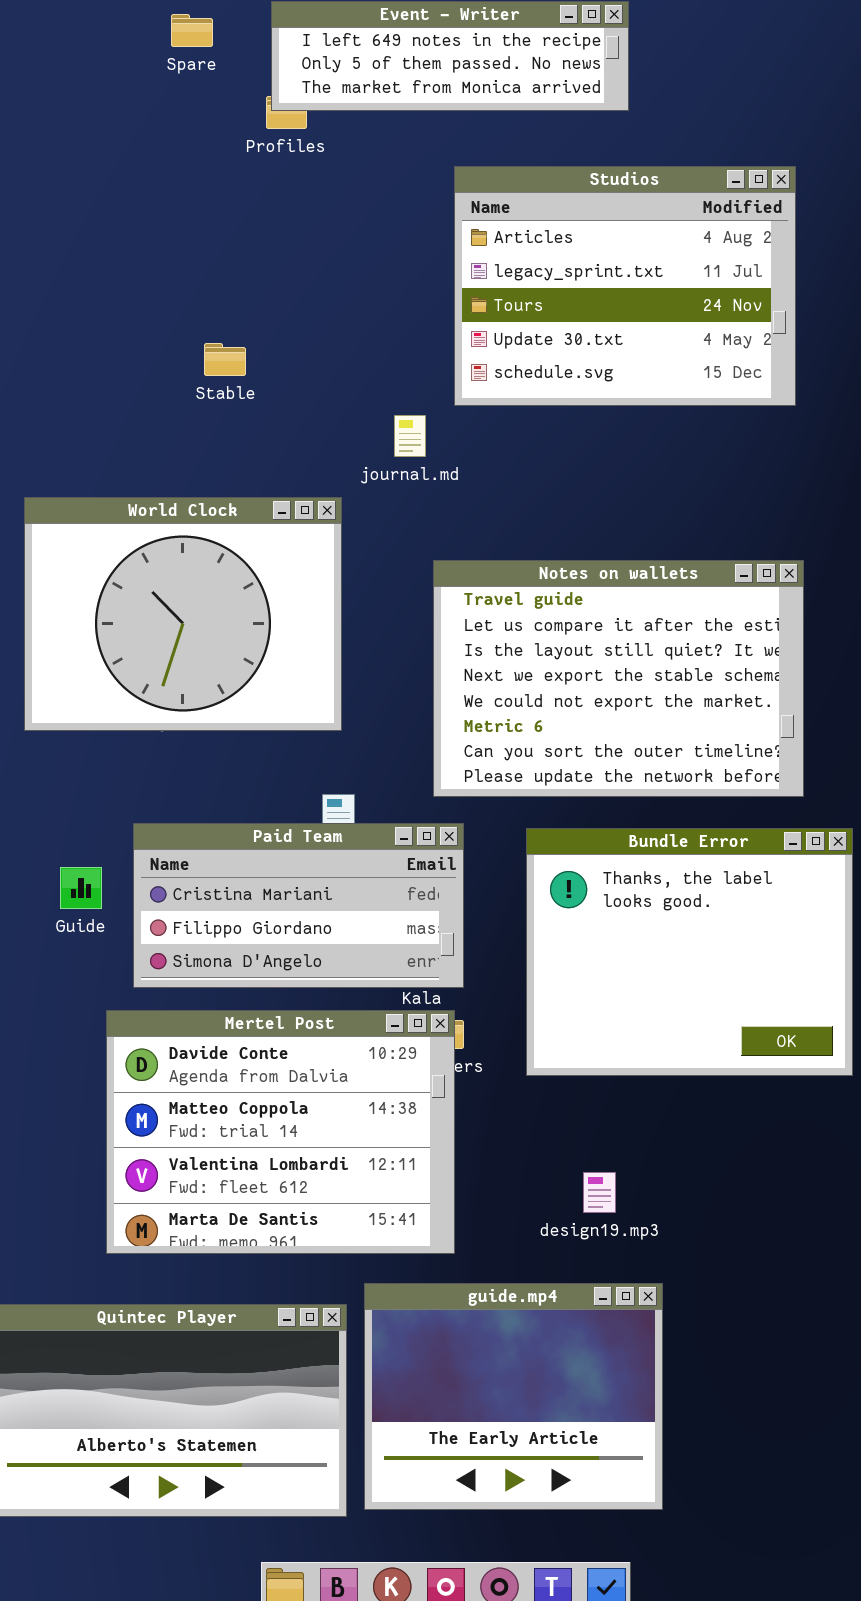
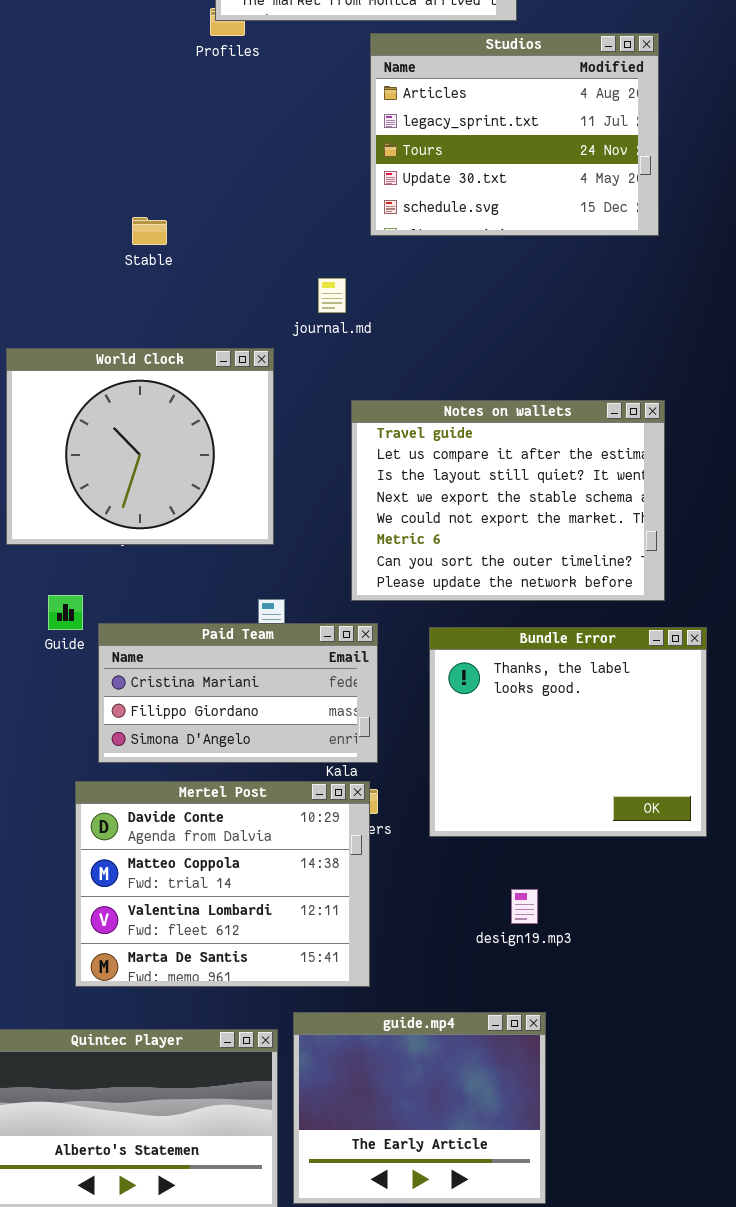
Studios: [454,166,796,406] -> [370,33,659,236], moved
Stable: [204,343,246,376] -> [132,217,167,245], moved
Guide: [60,867,102,909] -> [48,595,83,630], moved
design19.mp3: [583,1172,616,1213] -> [511,889,538,924], moved

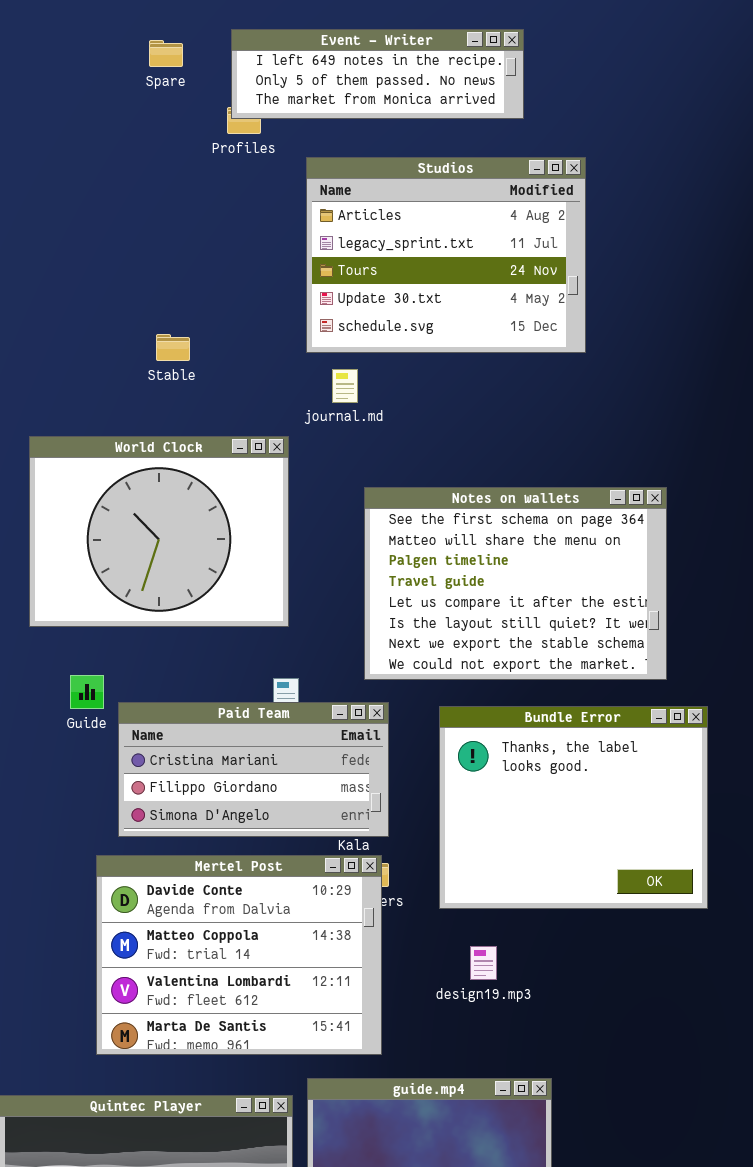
Studios: [370,33,659,236] -> [306,157,586,353], moved
Stable: [132,217,167,245] -> [156,334,190,361], moved
Notes on wallets: [351,400,665,601] -> [364,487,667,680], scrolled up 3 rows
design19.mp3: [511,889,538,924] -> [470,946,497,980], moved

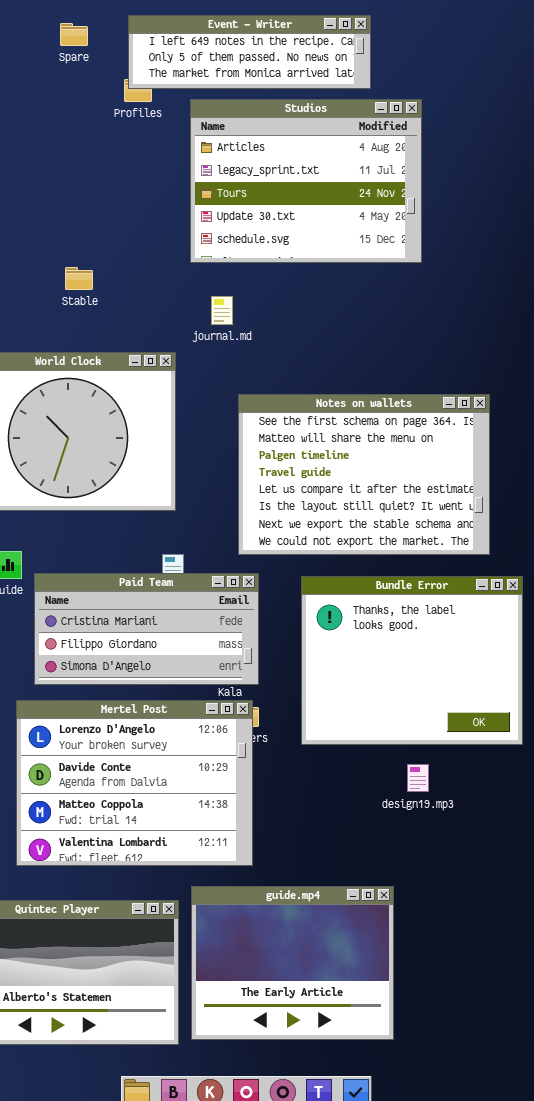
Studios: [306,157,586,353] -> [190,99,422,263], moved
Mertel Post: [96,855,382,1055] -> [16,700,253,866], scrolled up 1 row
design19.mp3: [470,946,497,980] -> [407,764,429,792], moved

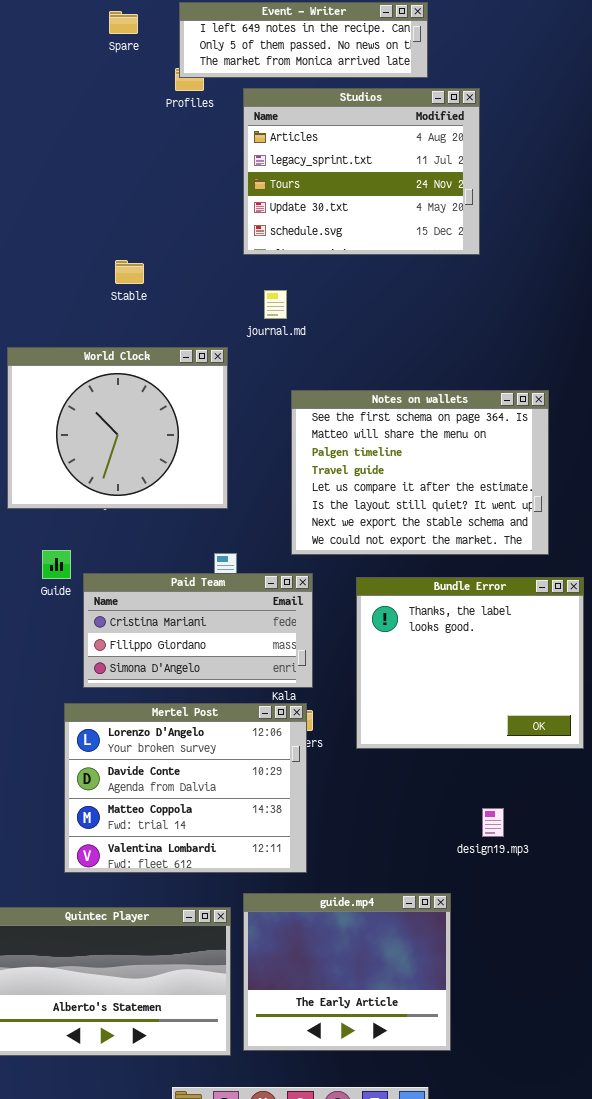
design19.mp3: [407,764,429,792] -> [482,808,504,837], moved

